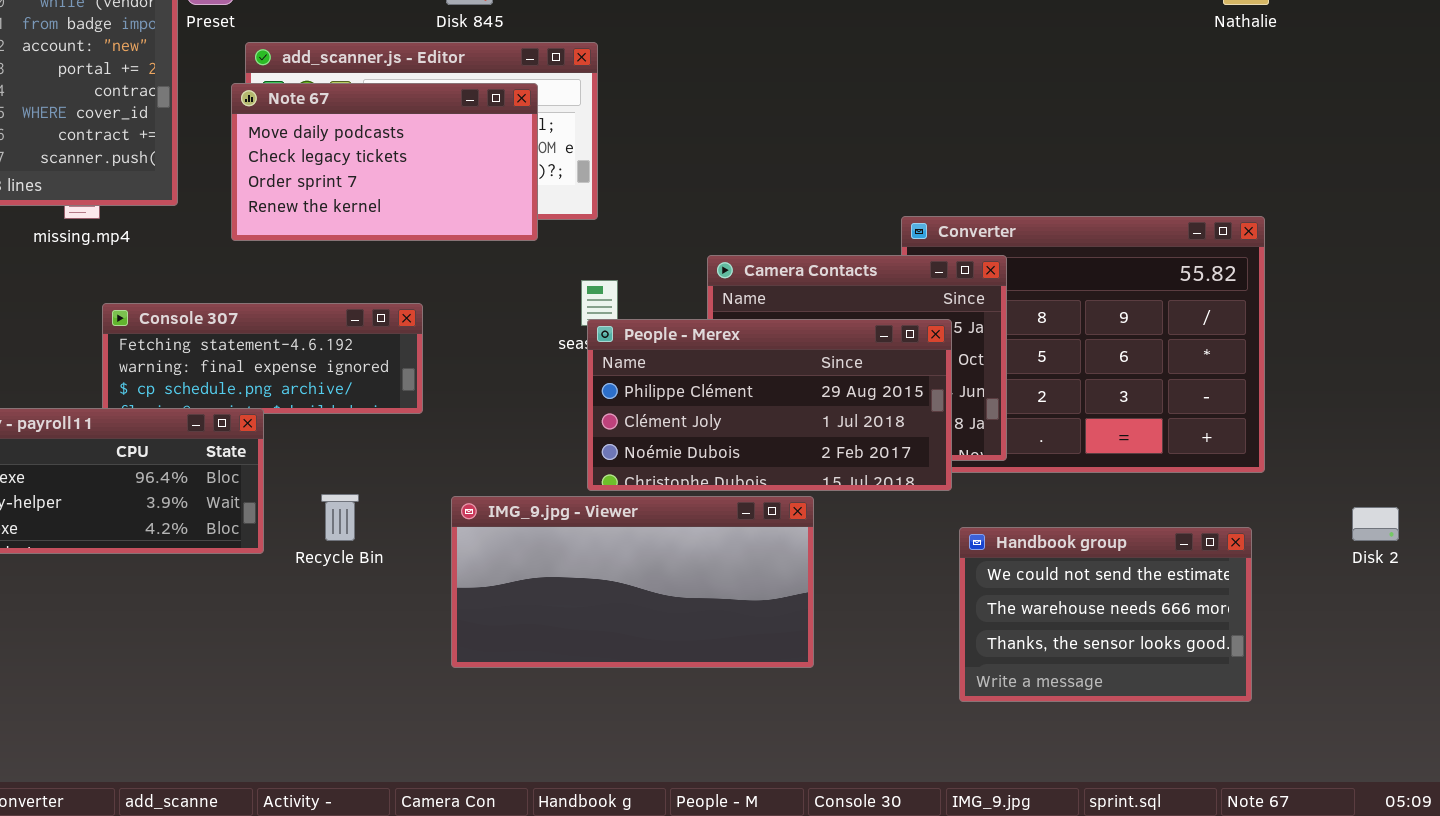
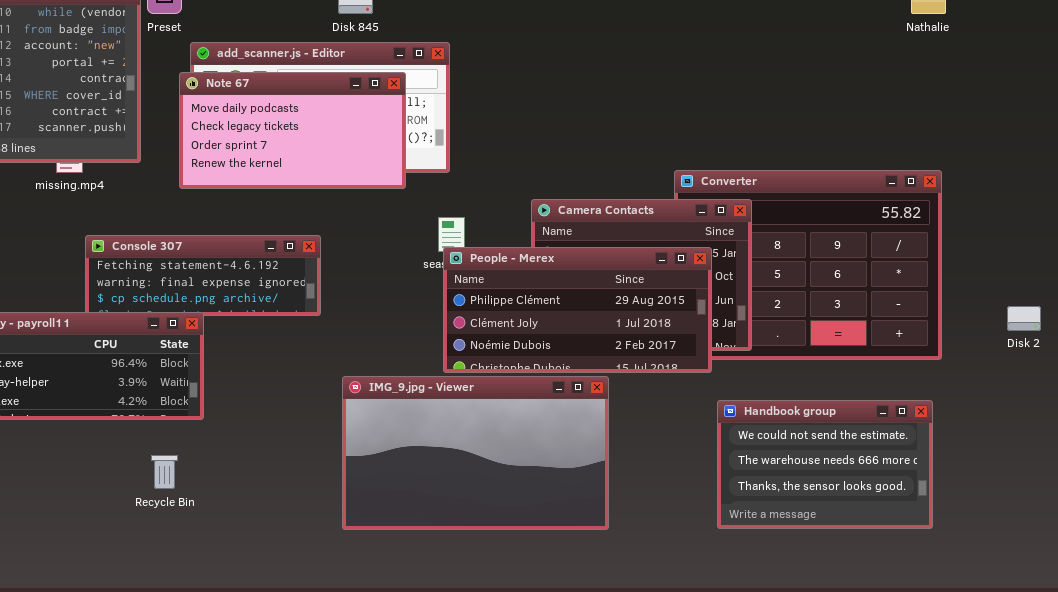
Recycle Bin: [321,494,359,541] -> [151,455,178,489], moved
IMG_9.jpg - Viewer: [451,496,814,668] -> [342,376,609,530], resized
Disk 2: [1352,507,1399,541] -> [1007,306,1041,331], moved

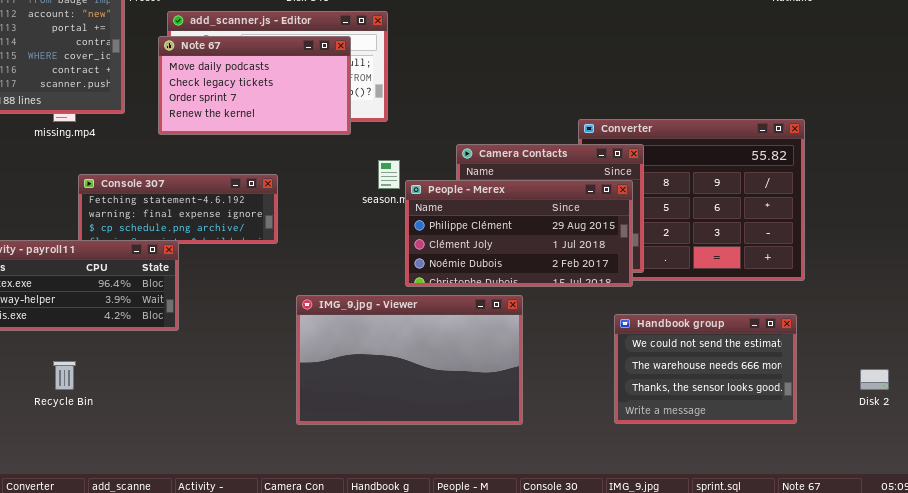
People - Merex: [443,247,712,373] -> [405,180,633,287], moved
Disk 2: [1007,306,1041,331] -> [860,369,889,390], moved
Recycle Bin: [151,455,178,489] -> [53,361,76,390], moved

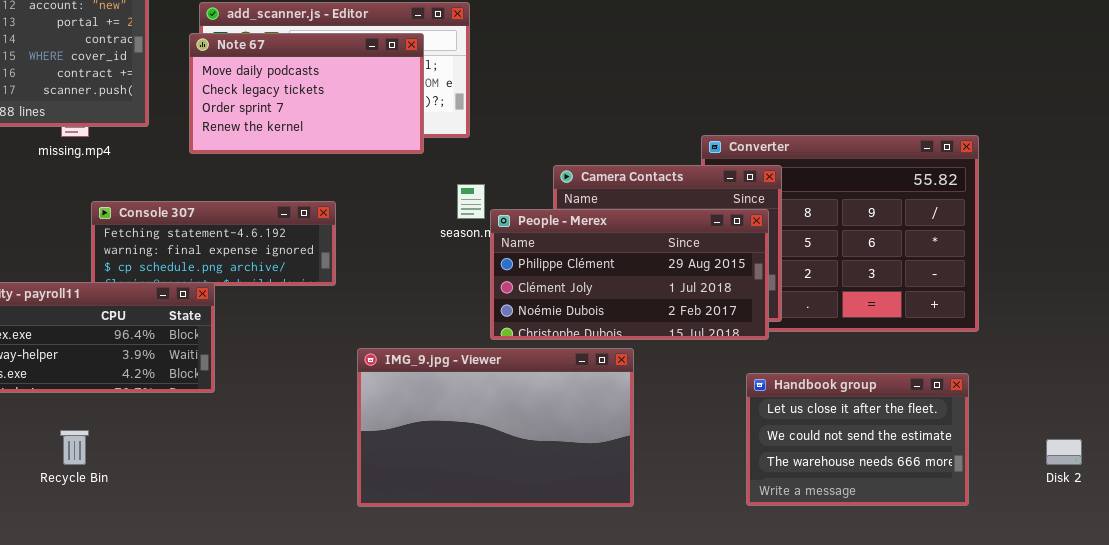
Handbook group: [614,314,797,424] -> [746,373,969,506], scrolled up 1 row

